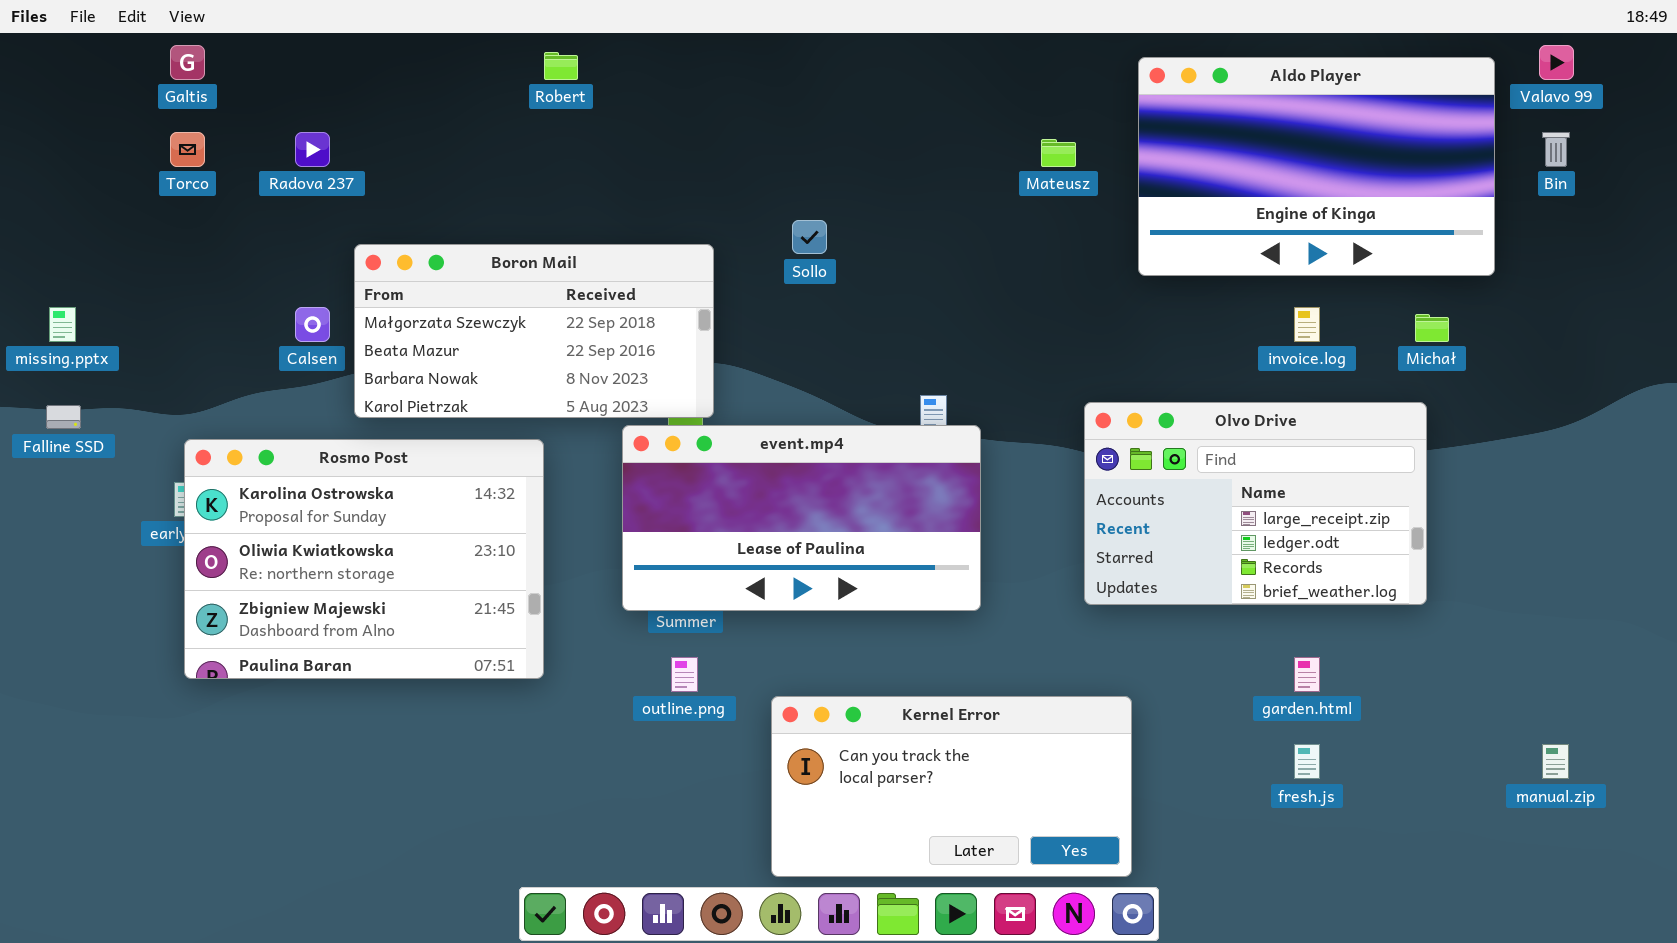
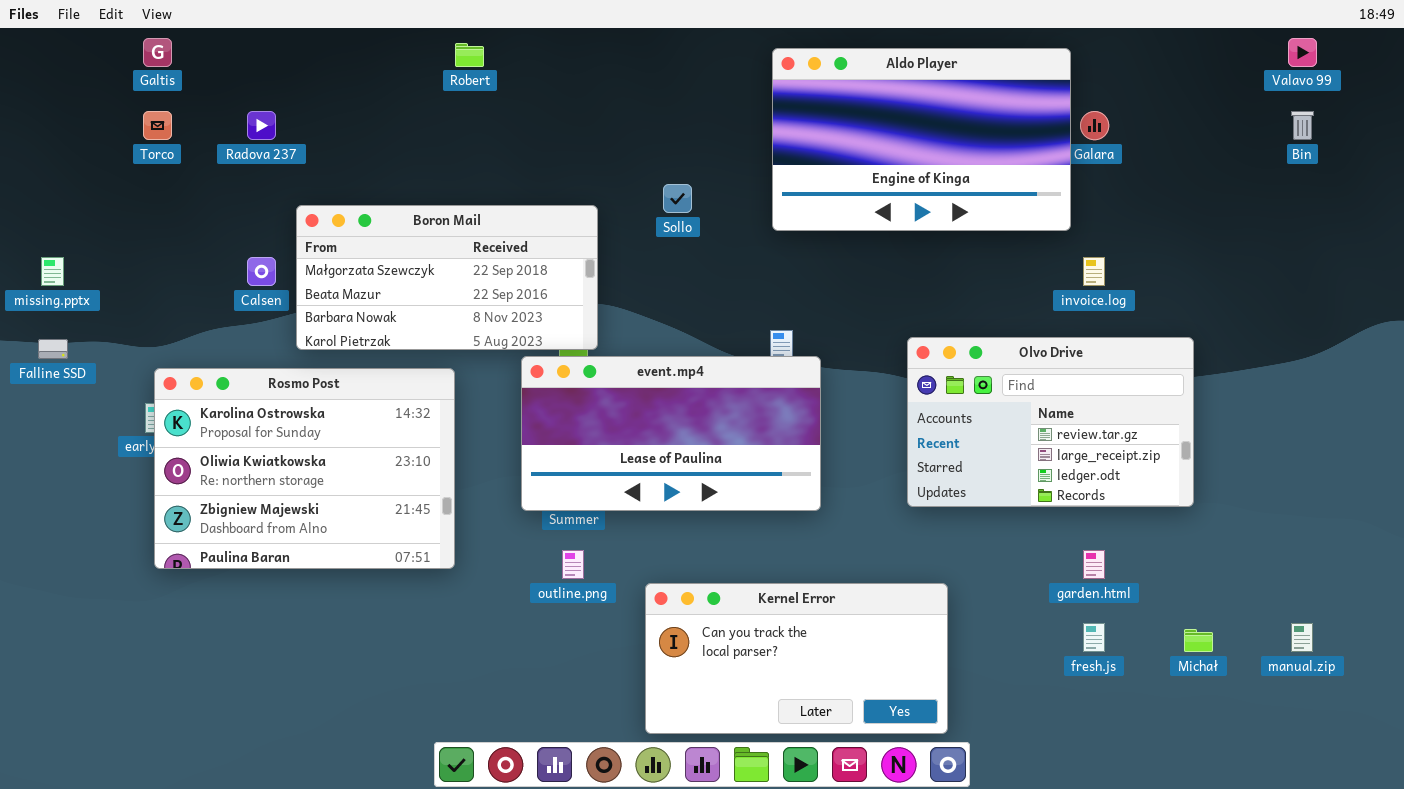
Aldo Player: [1138,57,1495,276] -> [772,48,1071,231], moved
Michał: [1415,314,1449,342] -> [1184,629,1213,652], moved
Olvo Drive: [1084,402,1427,605] -> [907,337,1194,507], scrolled up 1 row

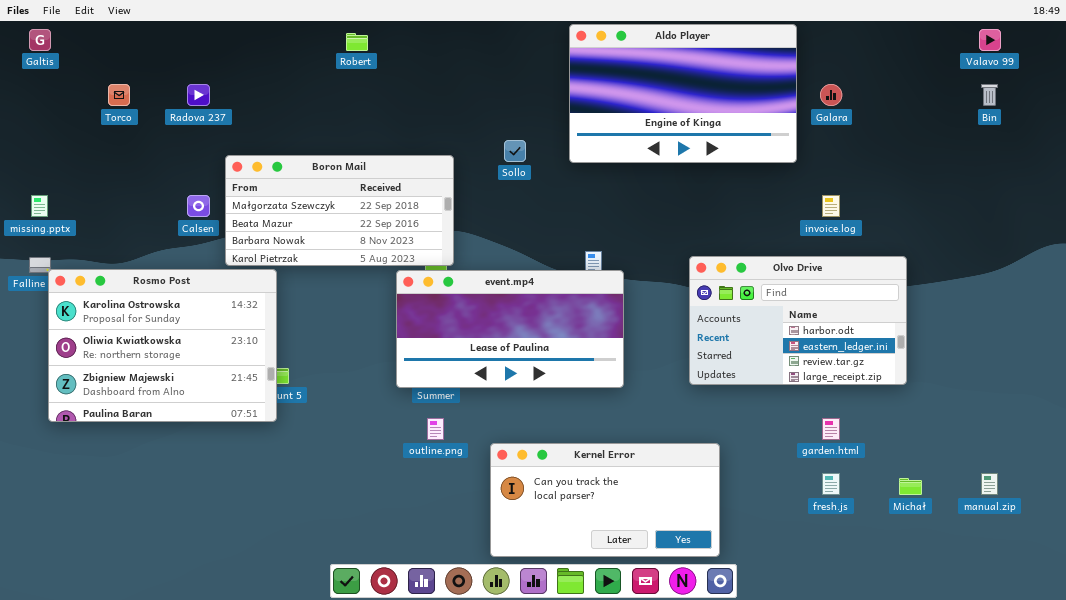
Galtis: [143,38,172,67] -> [29,29,51,51], moved
Aldo Player: [772,48,1071,231] -> [569,24,797,163], moved
Olvo Drive: [907,337,1194,507] -> [689,256,907,385], scrolled up 2 rows
Rosmo Post: [154,368,455,569] -> [48,269,277,422], moved

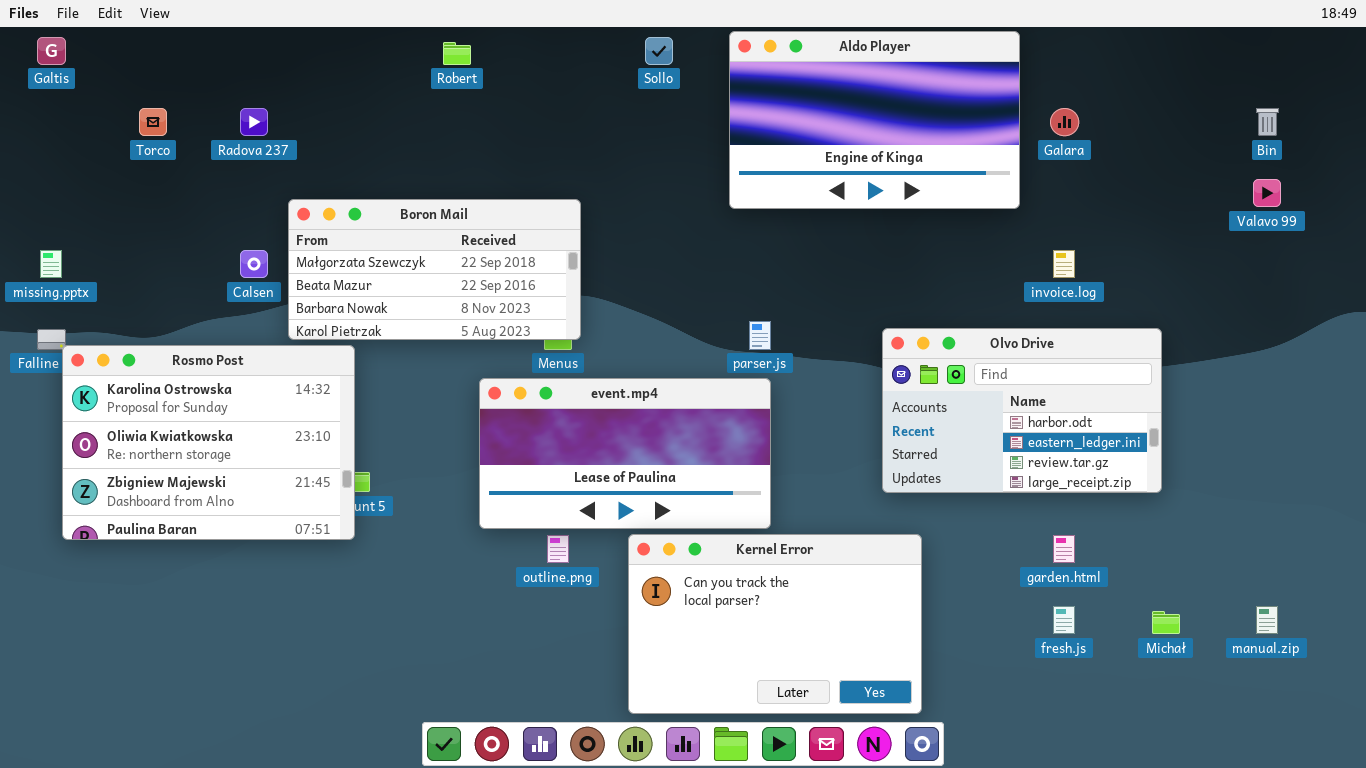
Valavo 99: [979,29,1001,51] -> [1253,179,1281,207], moved
Sollo: [504,140,526,162] -> [645,37,673,65], moved
event.mp4: [396,270,624,388] -> [479,378,771,529], moved
Kernel Error: [490,443,720,557] -> [628,534,922,714], resized

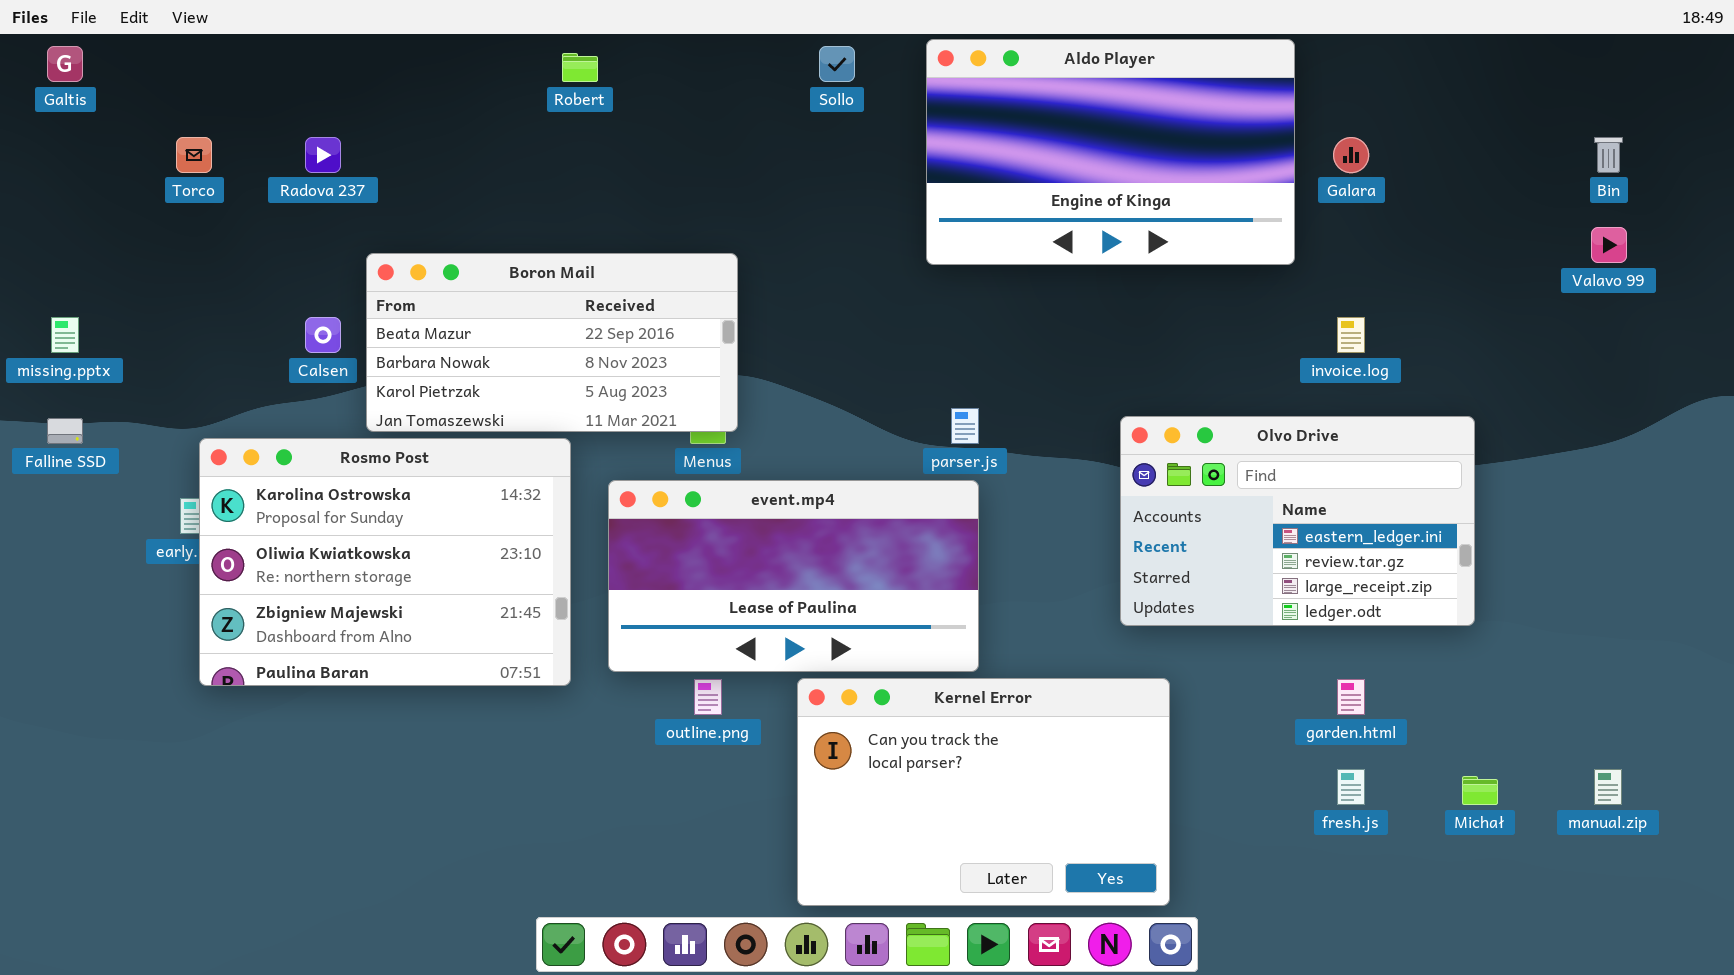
Boron Mail: [288,199,581,340] -> [366,253,738,432], scrolled down 1 row
Olvo Drive: [882,328,1162,493] -> [1120,416,1475,626], scrolled down 1 row
Rosmo Post: [62,345,355,540] -> [199,438,571,686], moved

